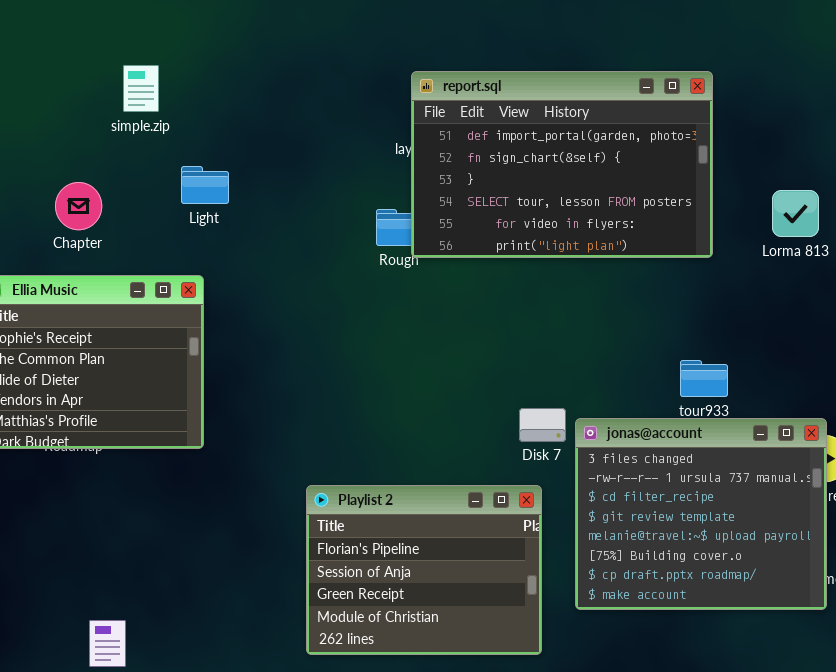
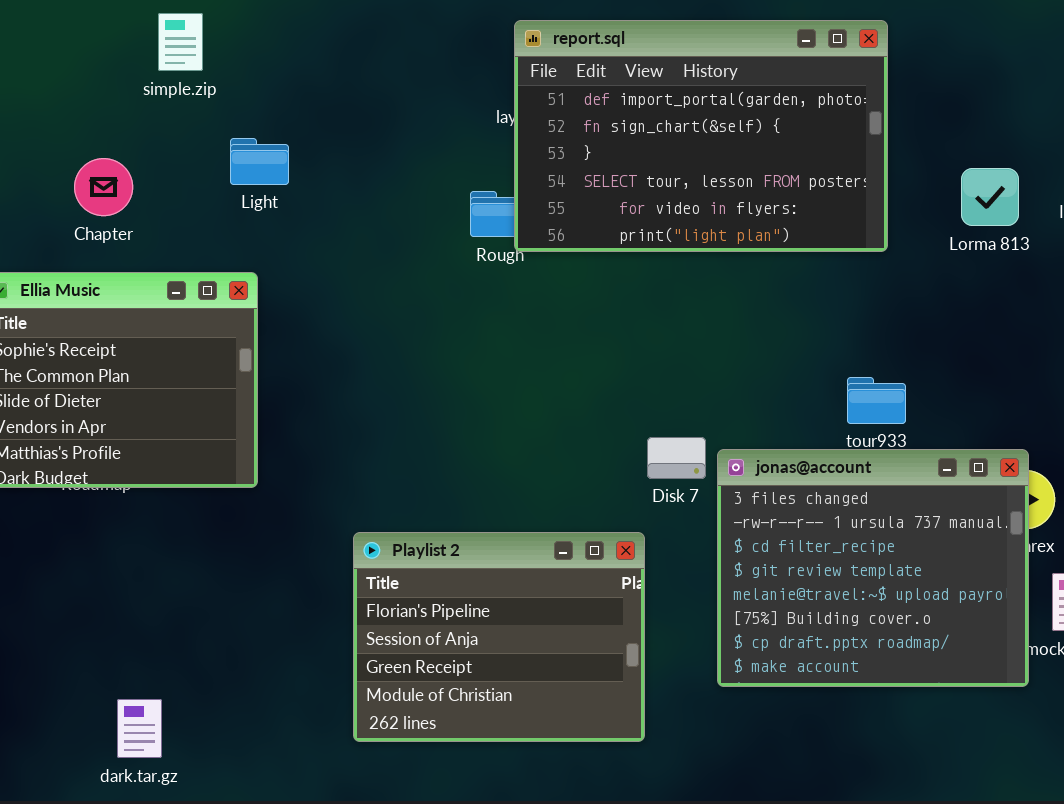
Playlist 2: [306,485,542,655] -> [353,532,645,742], moved

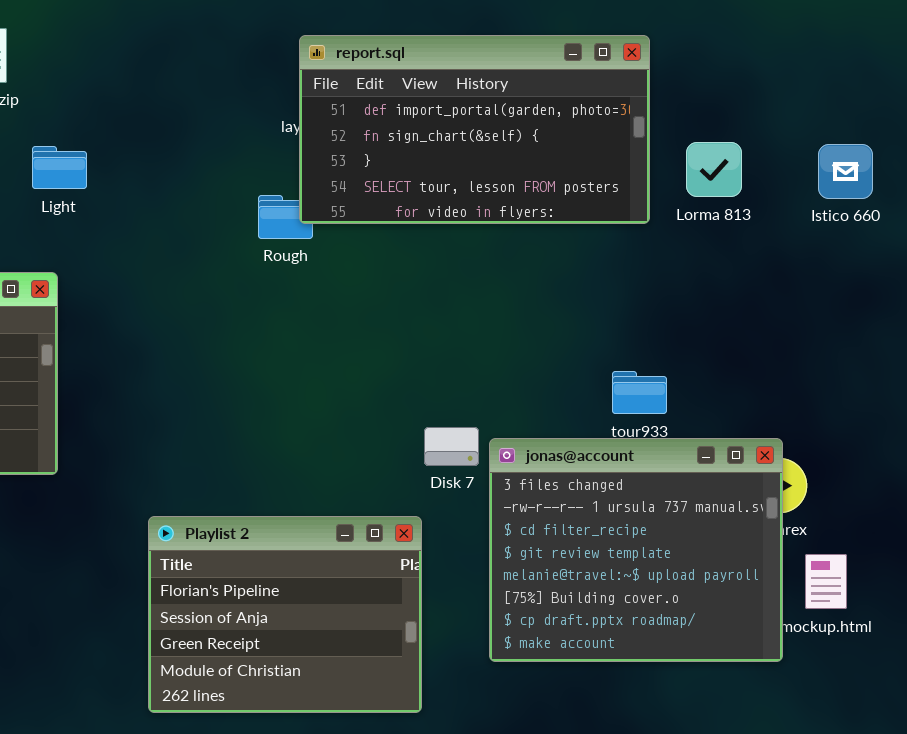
report.sql: [514,20,888,252] -> [299,35,650,224], resized
Lorma 813: [961,168,1019,226] -> [686,142,742,197], moved

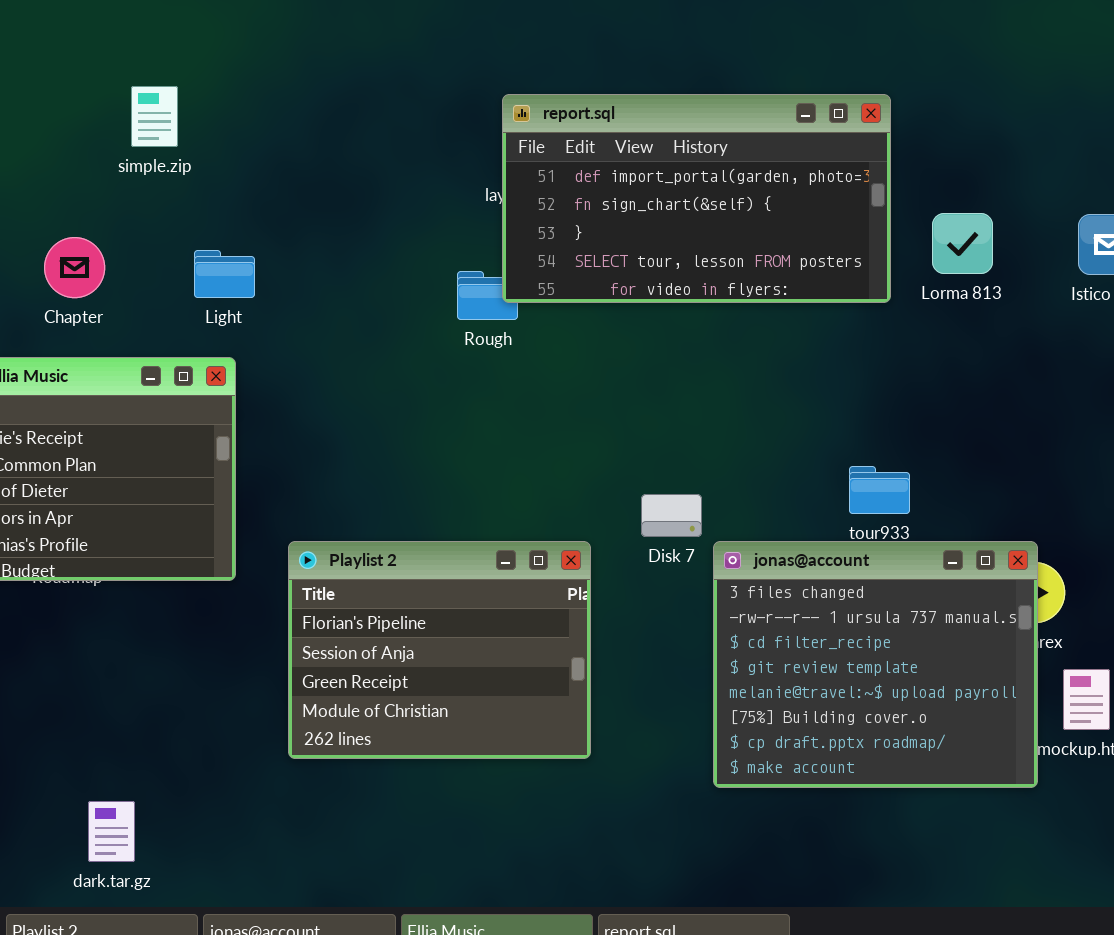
Light: [32,146,87,189] -> [194,250,255,298], moved
Disk 7: [424,427,479,466] -> [641,494,702,537], moved
Playlist 2: [148,516,422,713] -> [288,541,591,759], moved

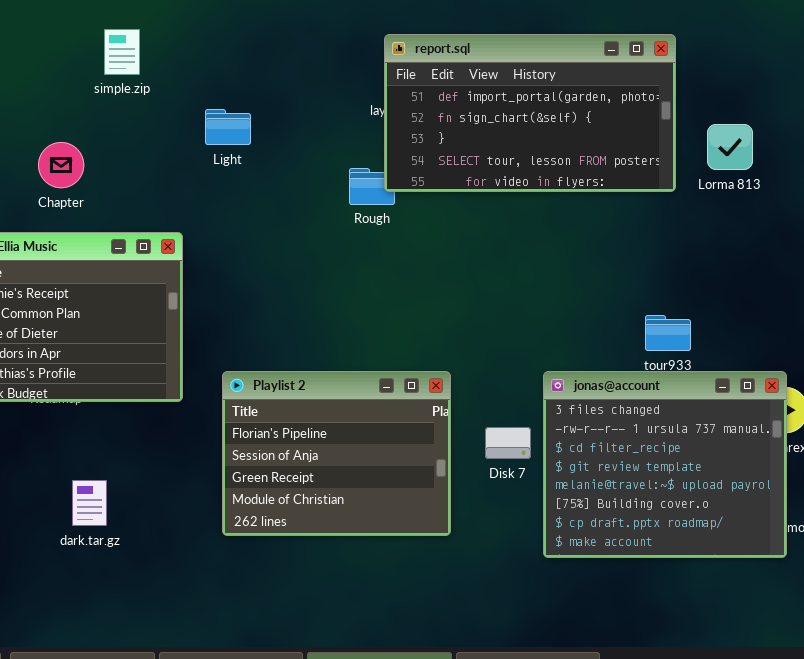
Light: [194,250,255,298] -> [205,109,251,145], moved
Disk 7: [641,494,702,537] -> [485,427,531,459], moved
dark.tar.gz: [88,801,135,862] -> [72,480,107,526], moved

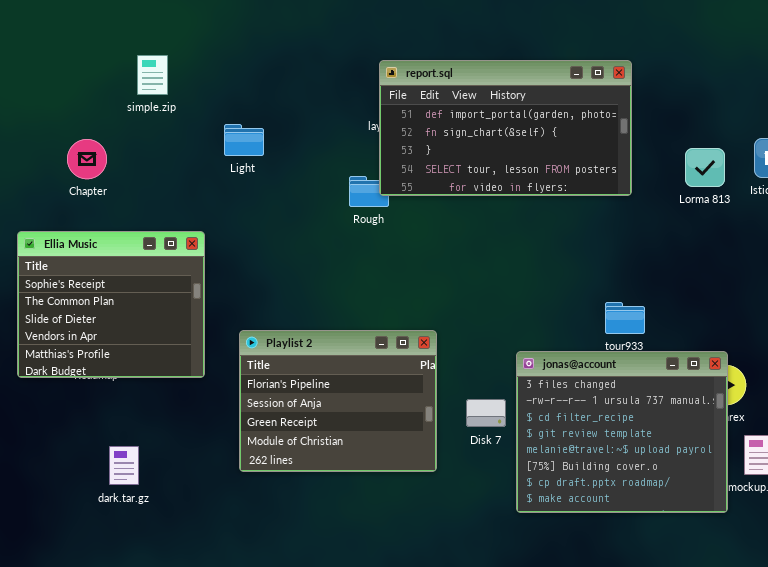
Lorma 813: [707,124,753,170] -> [685,148,725,187], moved
Chapter: [38,142,84,188] -> [67,139,107,179], moved
Playlist 2: [222,371,451,536] -> [239,330,437,472], moved

